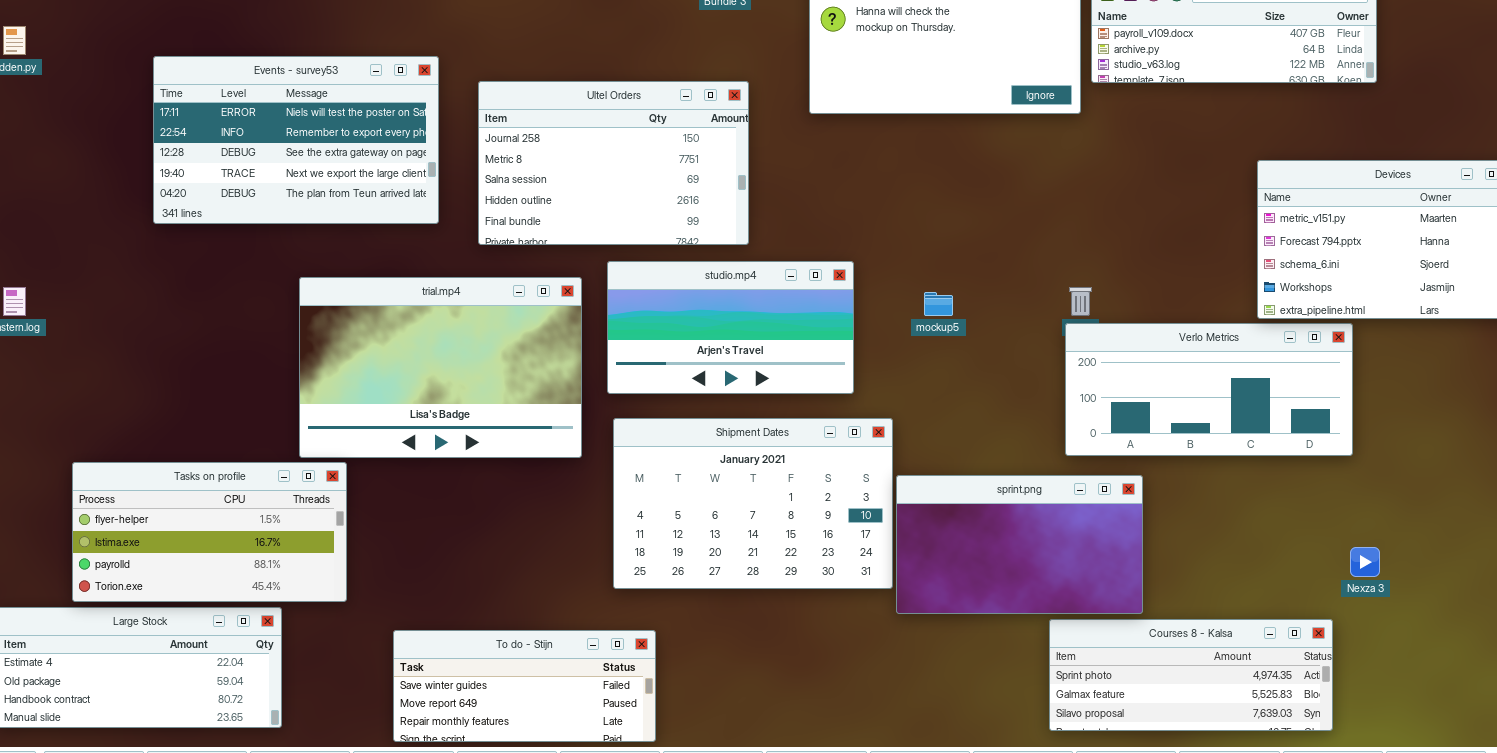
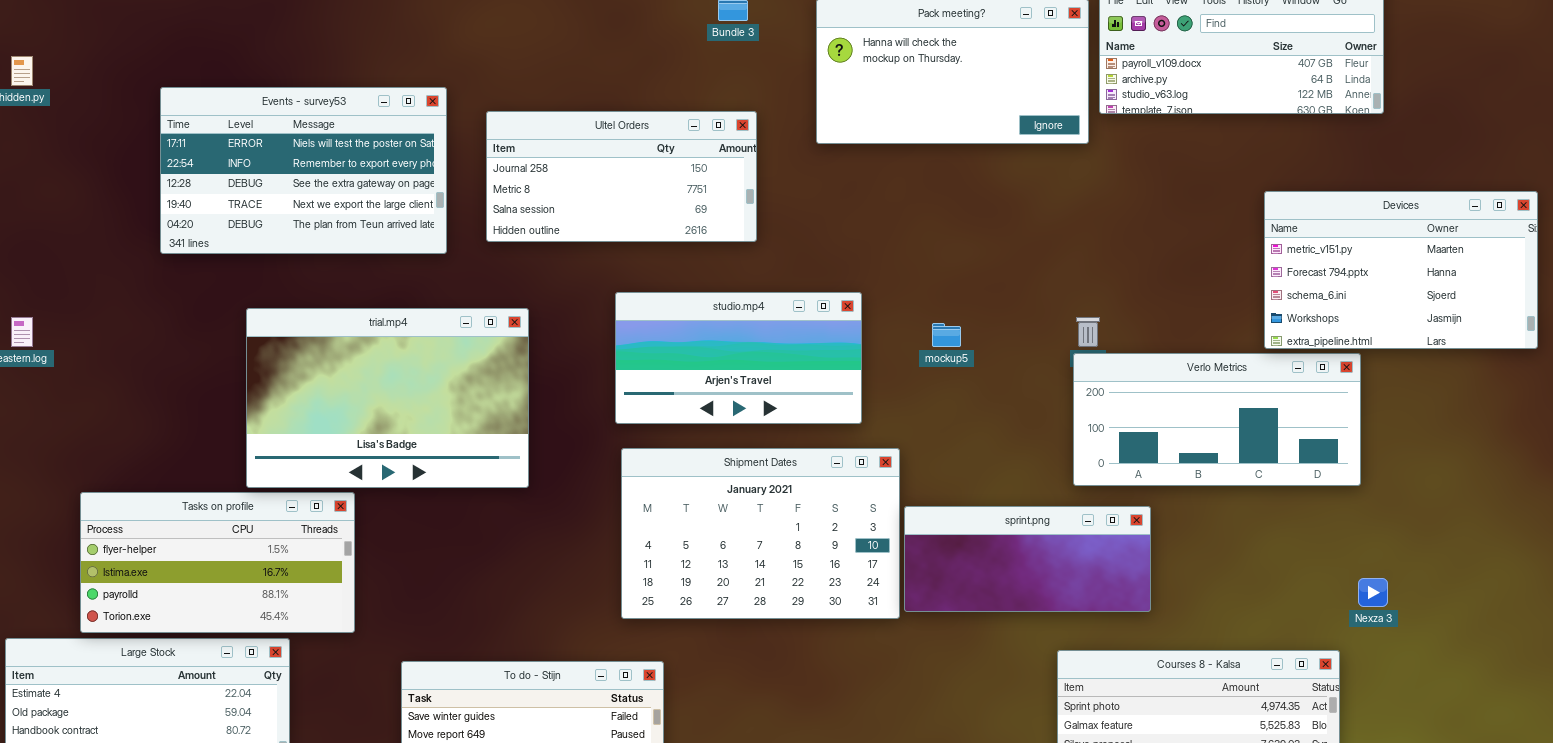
Ultel Orders: [478,81,749,245] -> [486,111,757,242], resized
trial.mp4: [299,277,582,458] -> [246,308,529,488], moved
sprint.png: [896,475,1143,614] -> [904,506,1151,612], resized

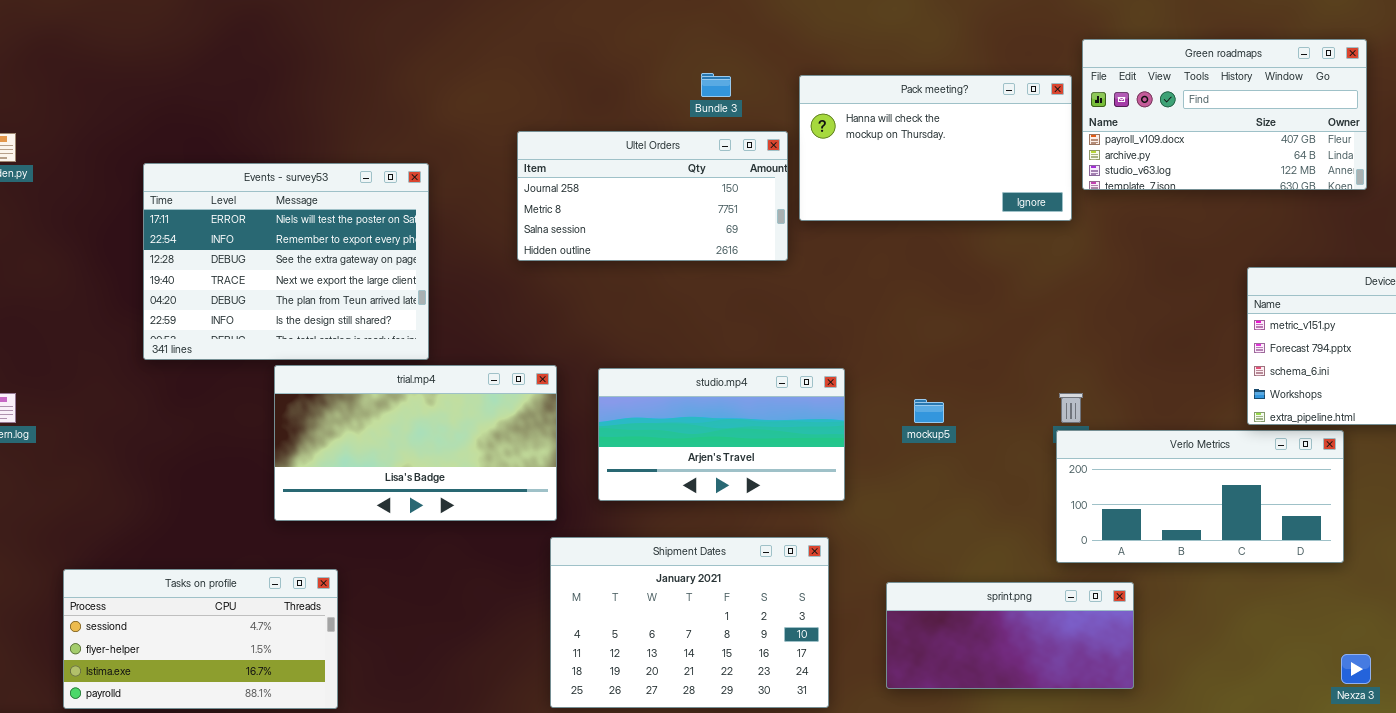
Events - survey53: [160,87,447,254] -> [143,163,429,360], resized
Ultel Orders: [486,111,757,242] -> [517,131,788,261], moved
trial.mp4: [246,308,529,488] -> [274,365,557,521], moved, resized
Shipment Dates: [621,448,900,619] -> [550,537,829,708], moved
Tasks on profile: [80,492,355,633] -> [63,569,338,709], scrolled up 1 row

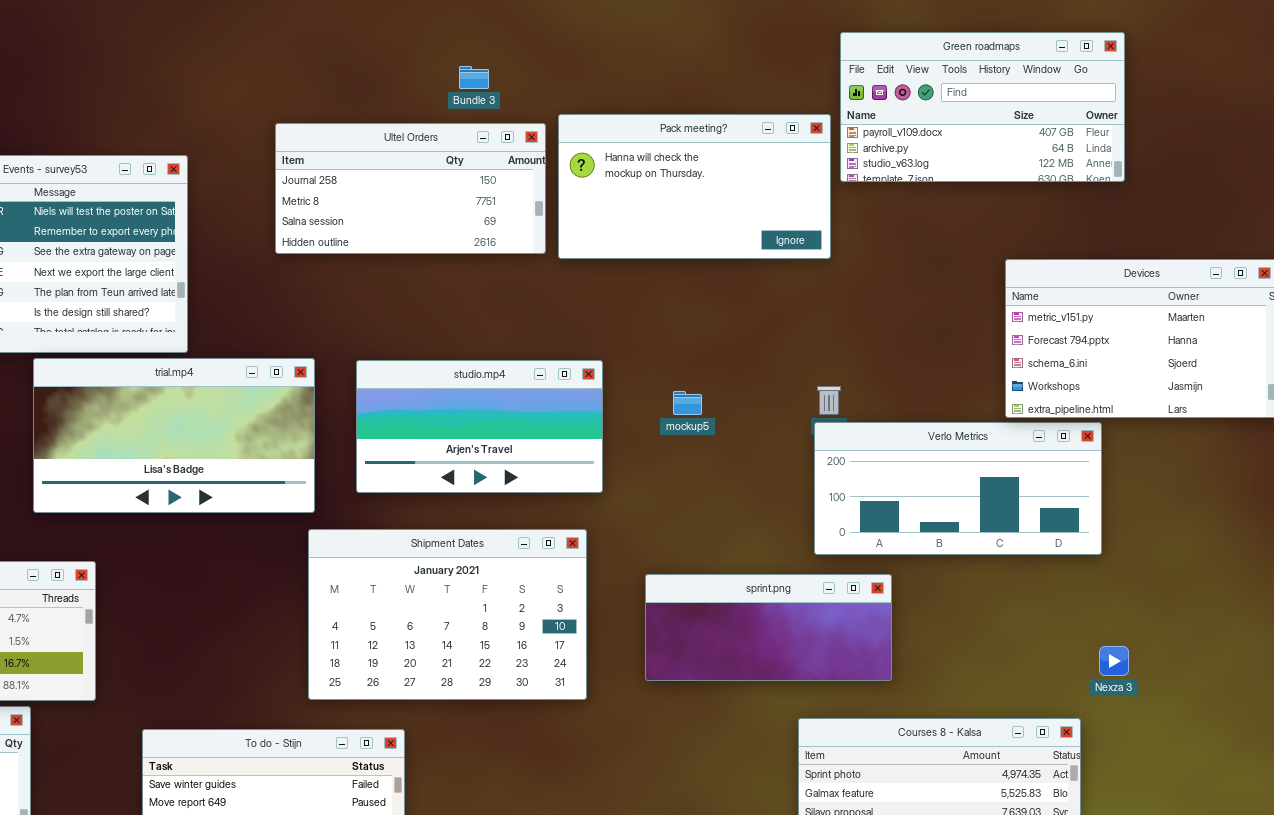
Pack meeting?: [799,75,1072,221] -> [558,114,831,259], moved

